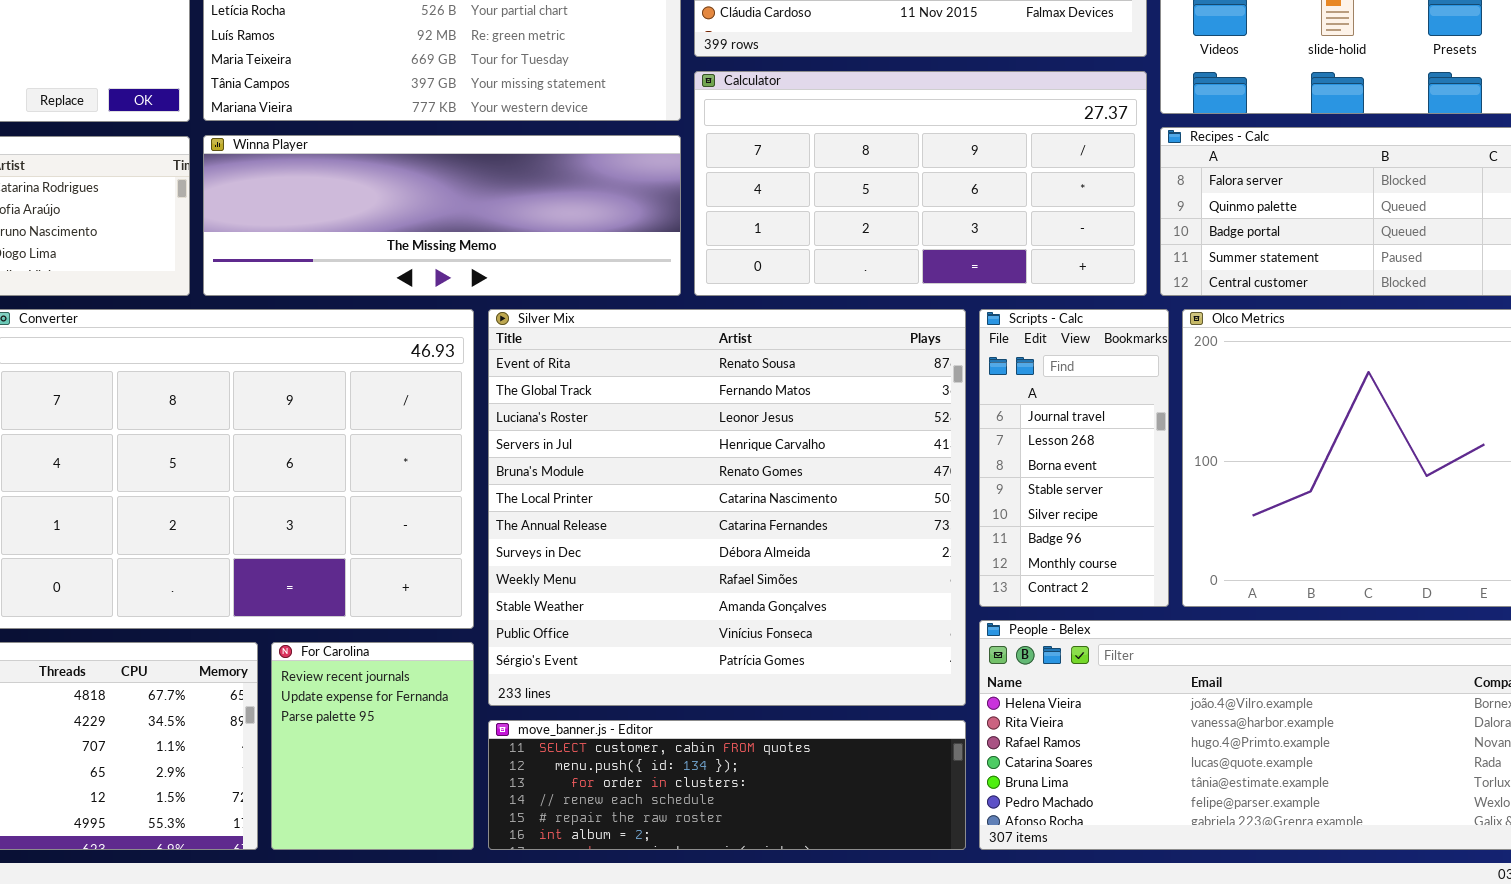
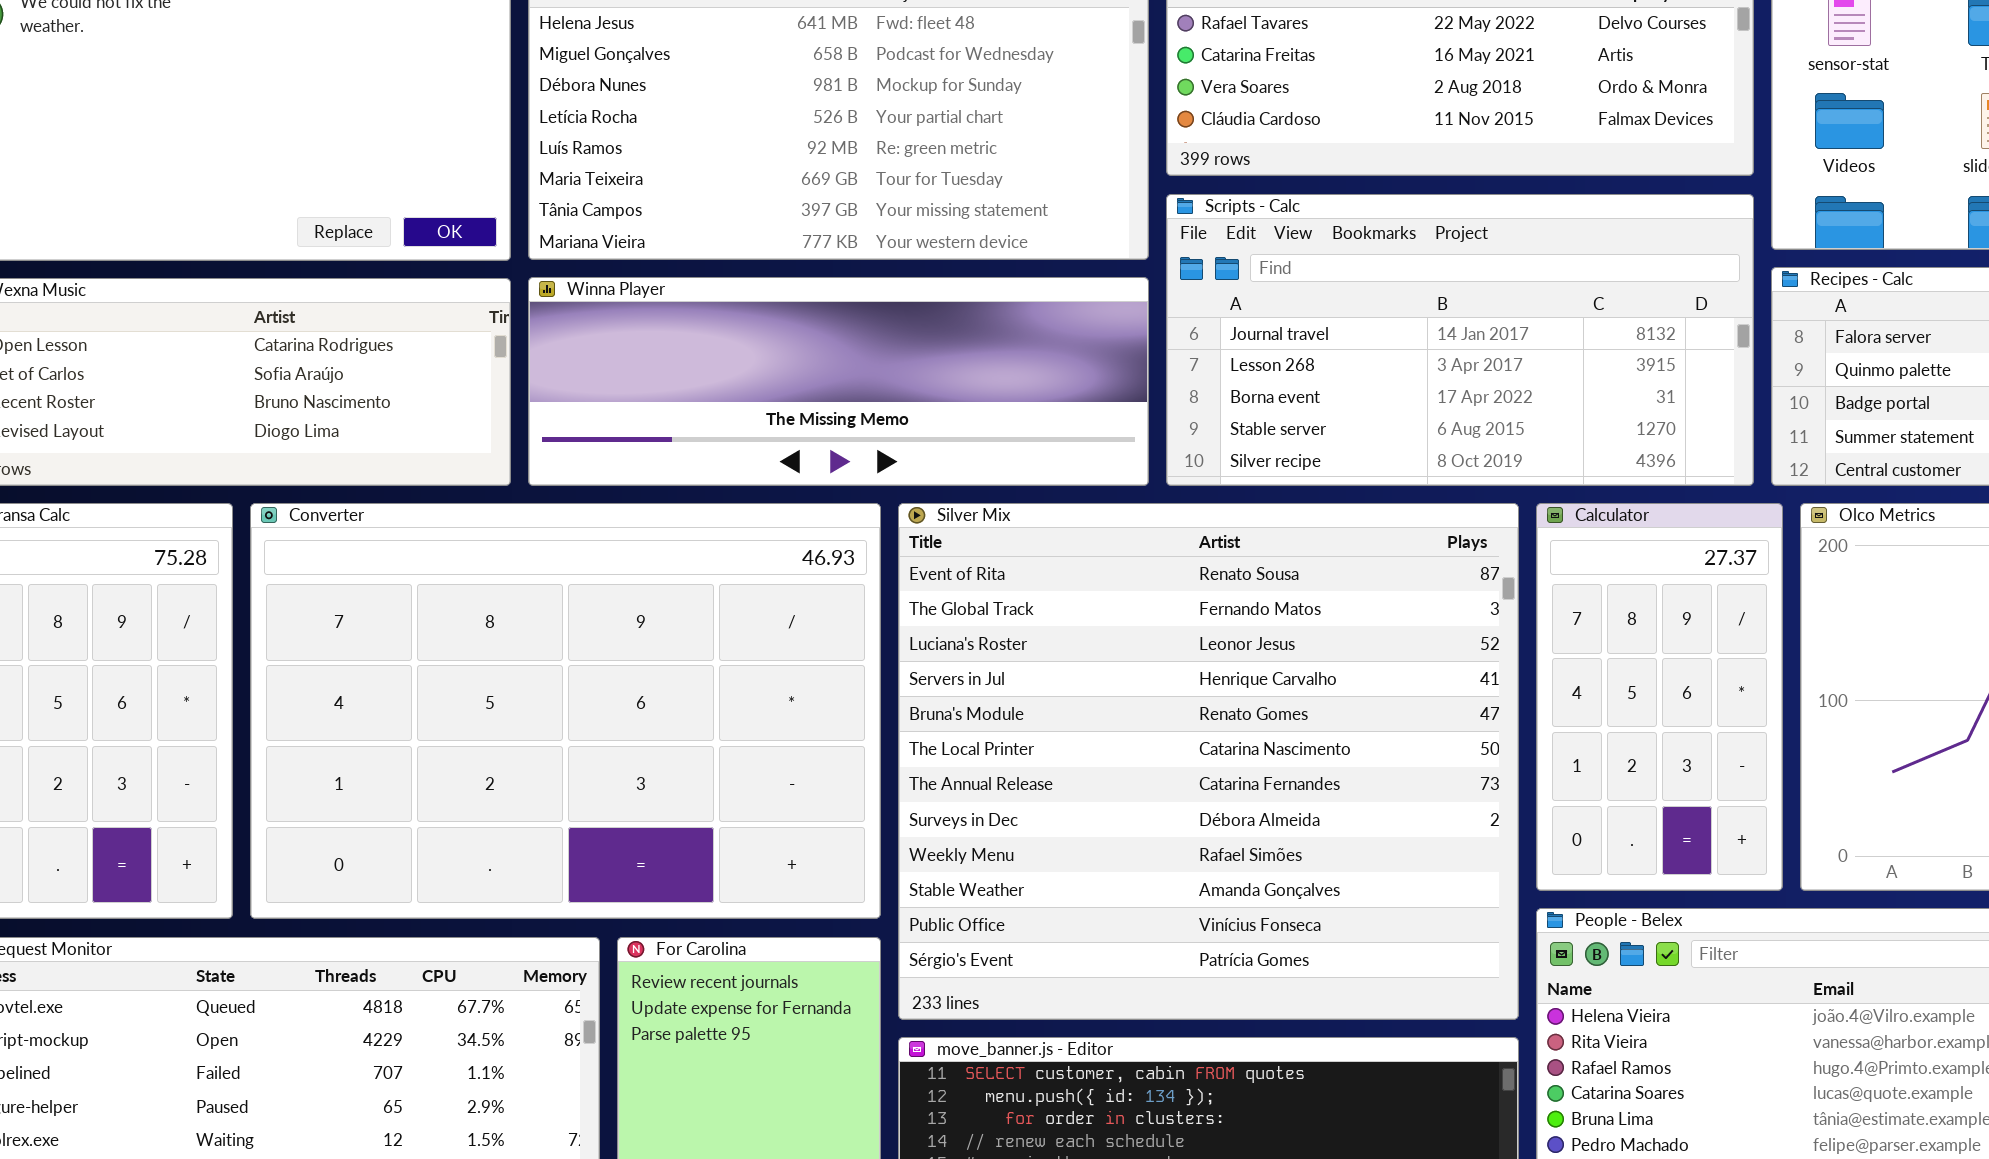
Calculator: [694,71,1147,296] -> [1536,503,1783,891], moved, resized
Scripts - Calc: [979,309,1169,607] -> [1166,194,1754,486], moved, resized

